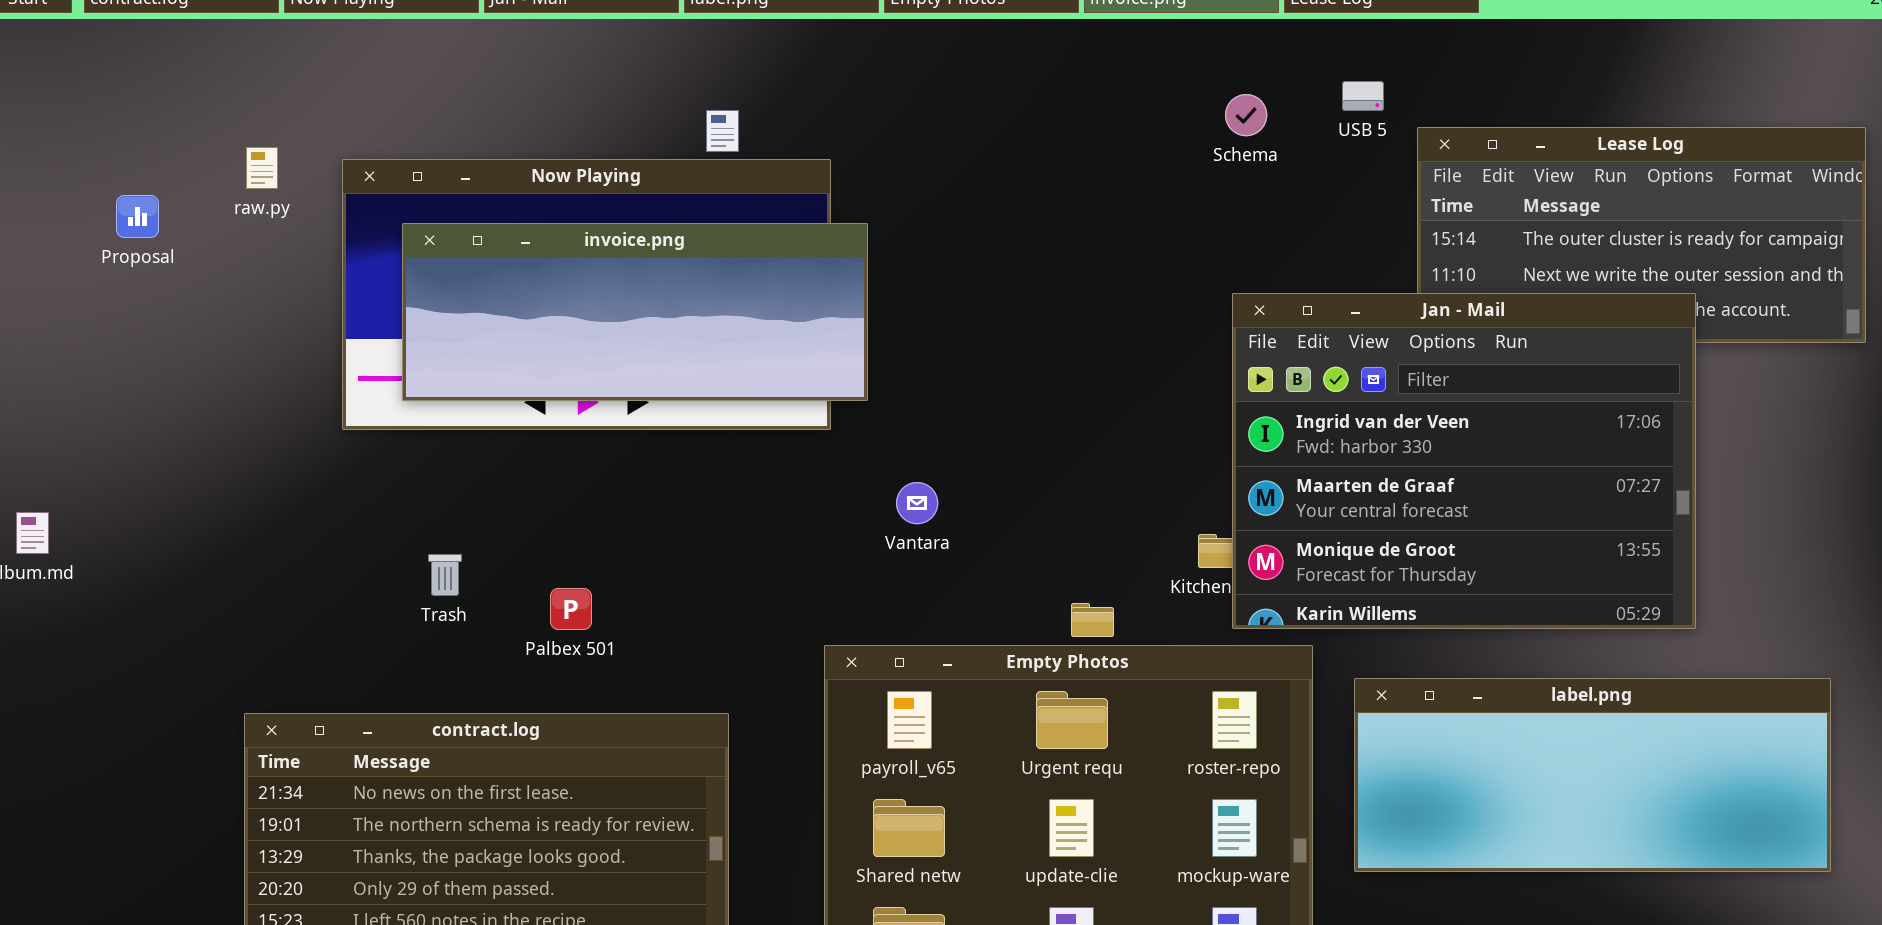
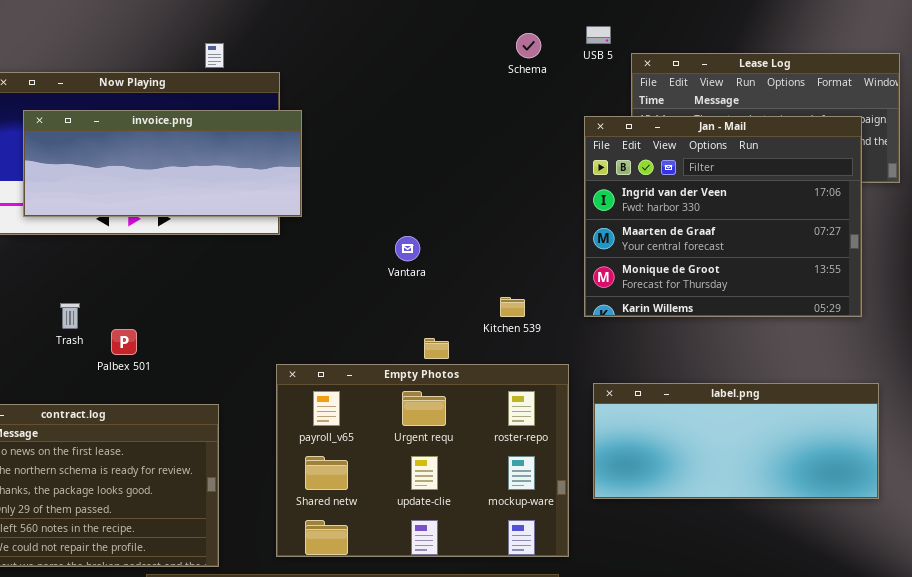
Jan - Mail: [1232,293,1696,629] -> [584,116,862,317], moved
Vantara: [896,482,938,524] -> [395,236,420,261], moved
Trash: [428,554,462,596] -> [60,303,80,329], moved

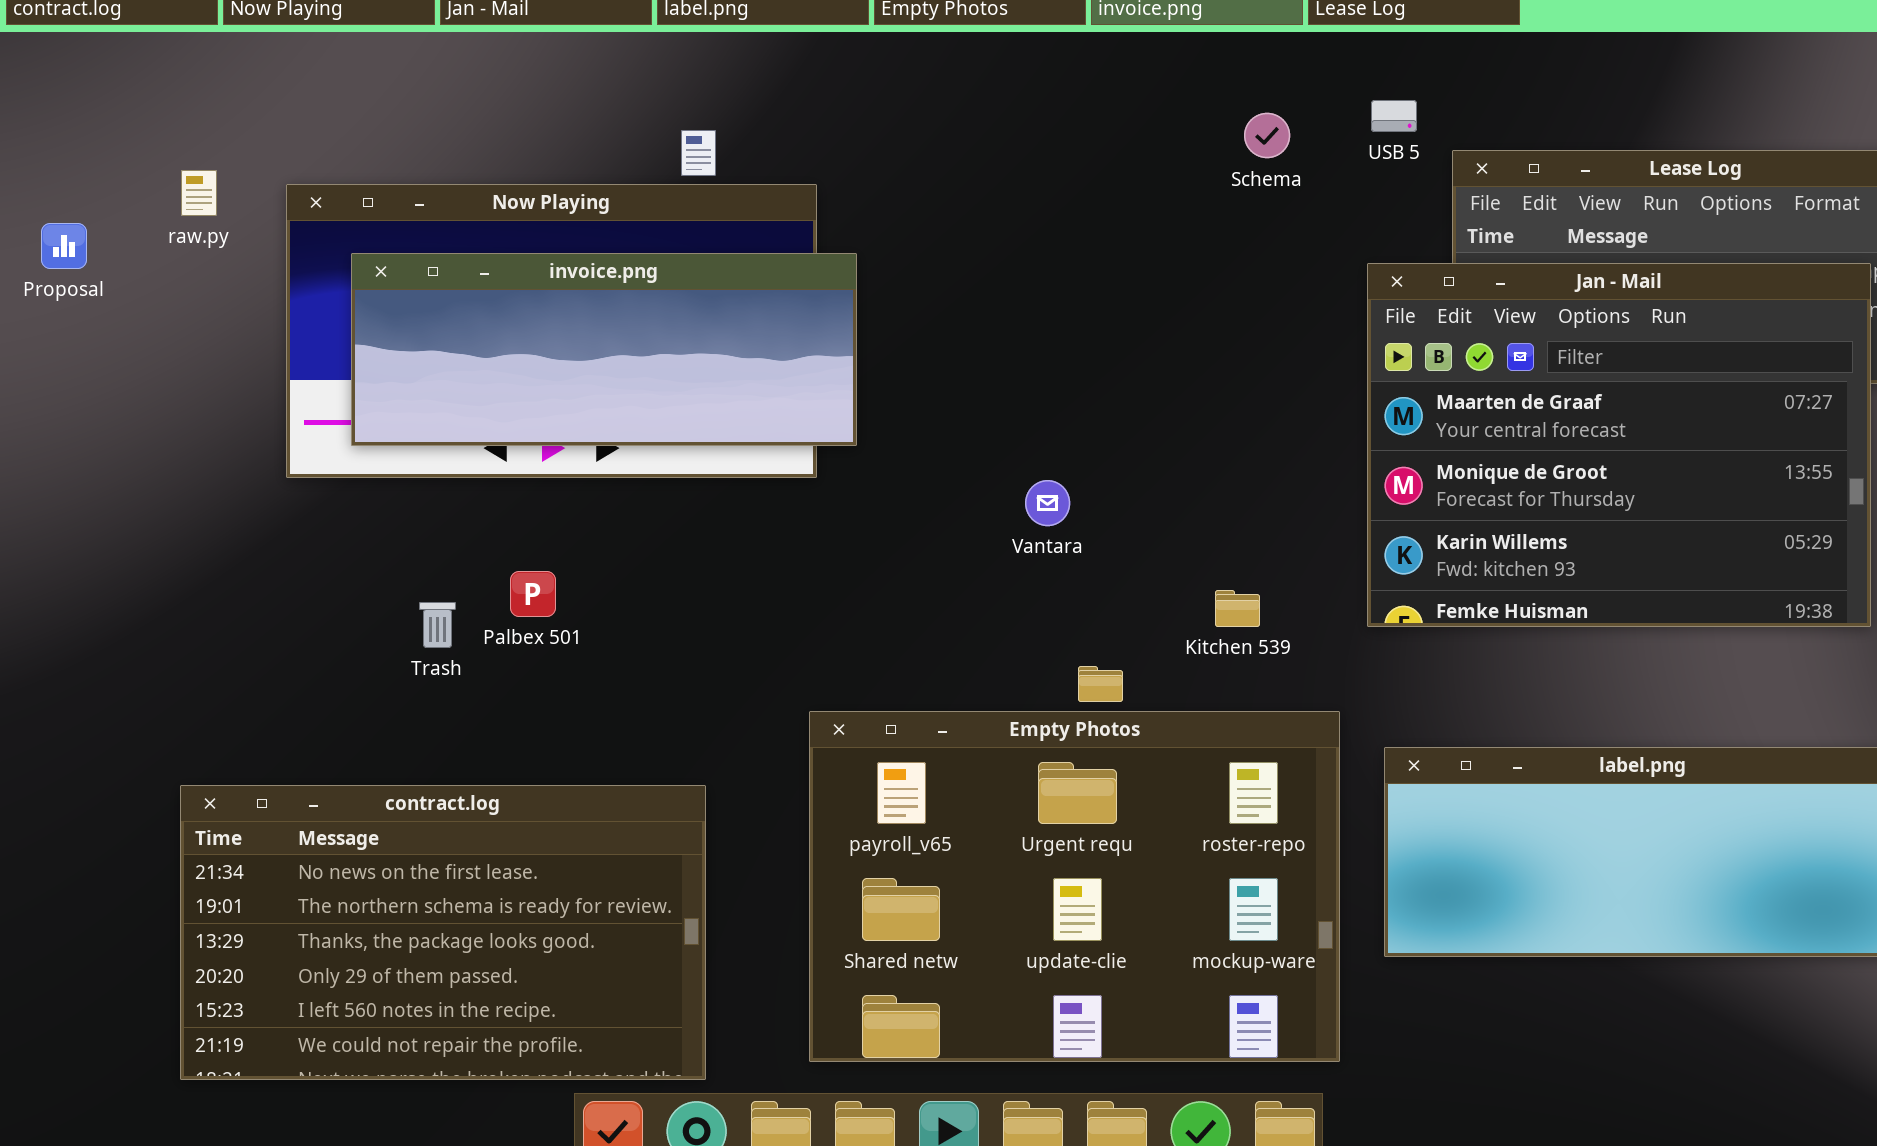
Jan - Mail: [584,116,862,317] -> [1367,263,1871,627], scrolled down 1 row
Palbex 501: [111,329,137,355] -> [510,571,556,617], moved

